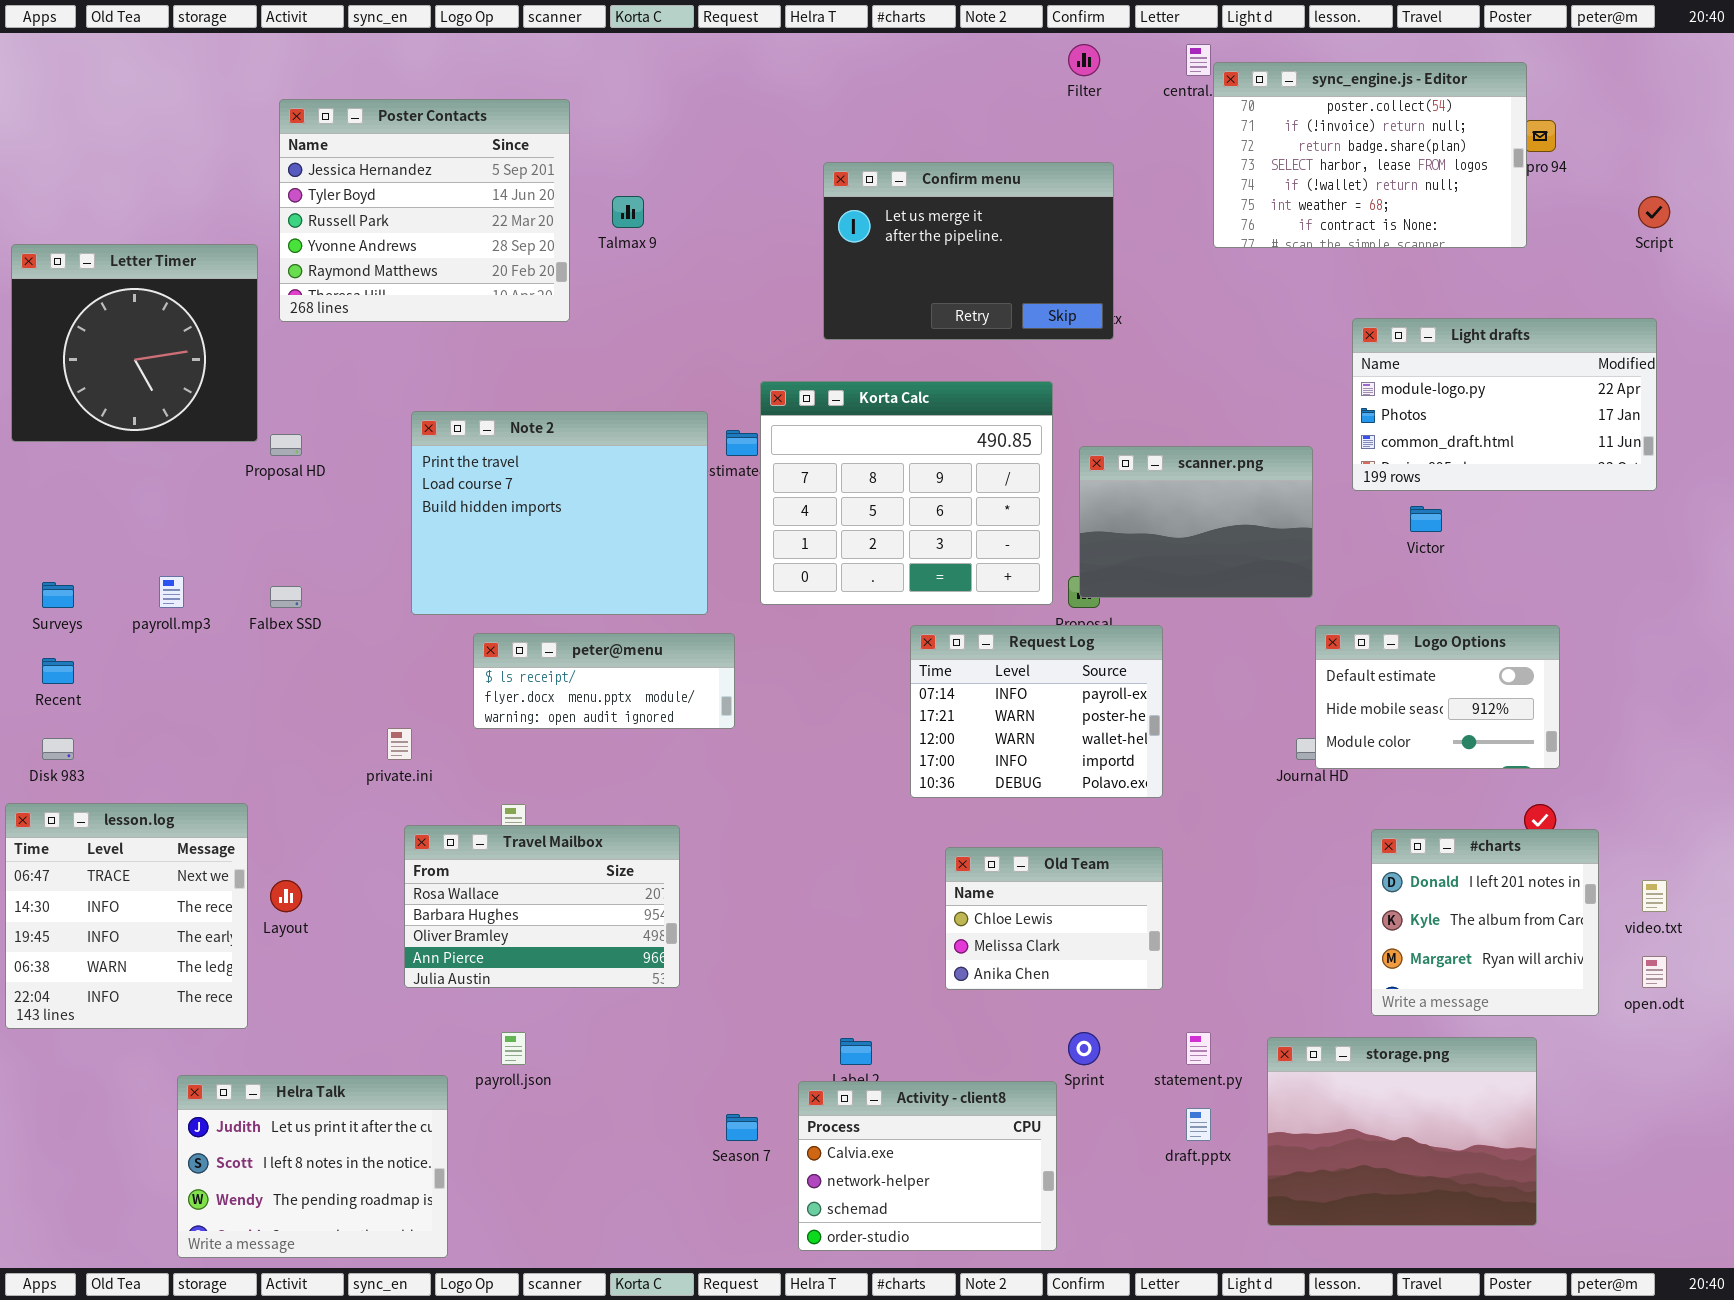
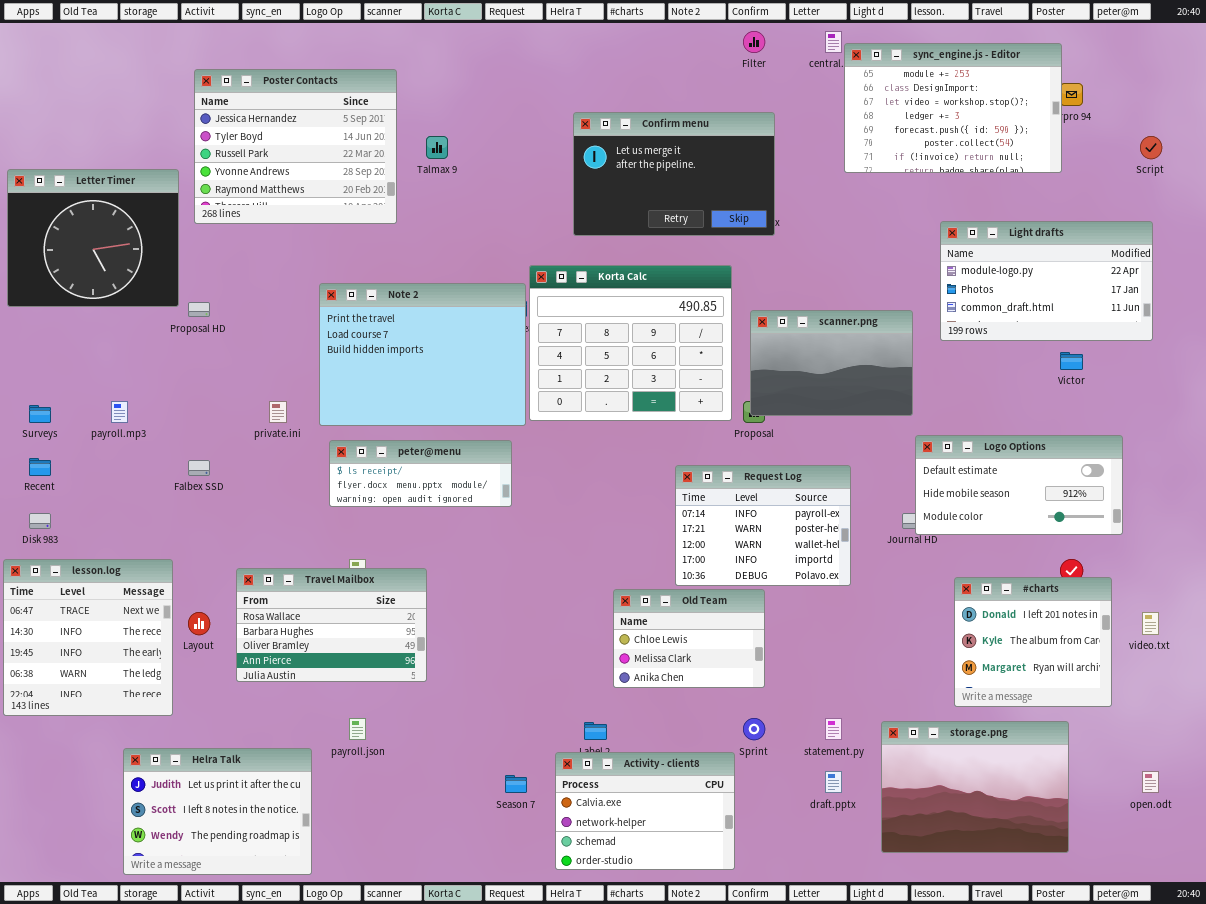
sync_engine.js - Editor: [1213,62,1527,248] -> [844,43,1062,173], scrolled up 5 rows
Note 2: [411,411,708,615] -> [319,283,526,426], moved
Victor: [1410,506,1442,532] -> [1060,352,1083,370], moved
Falbex SSD: [270,586,302,608] -> [188,460,210,476], moved
Request Log: [910,625,1163,798] -> [675,465,851,586], moved
Logo Options: [1315,625,1560,769] -> [915,435,1123,535], resized
private.ini: [387,728,412,760] -> [269,401,287,423], moved
Travel Mailbox: [404,825,680,988] -> [236,568,427,682], moved
Old Team: [945,847,1163,990] -> [613,589,765,688], moved
open.odt: [1642,956,1667,988] -> [1142,771,1159,793], moved

